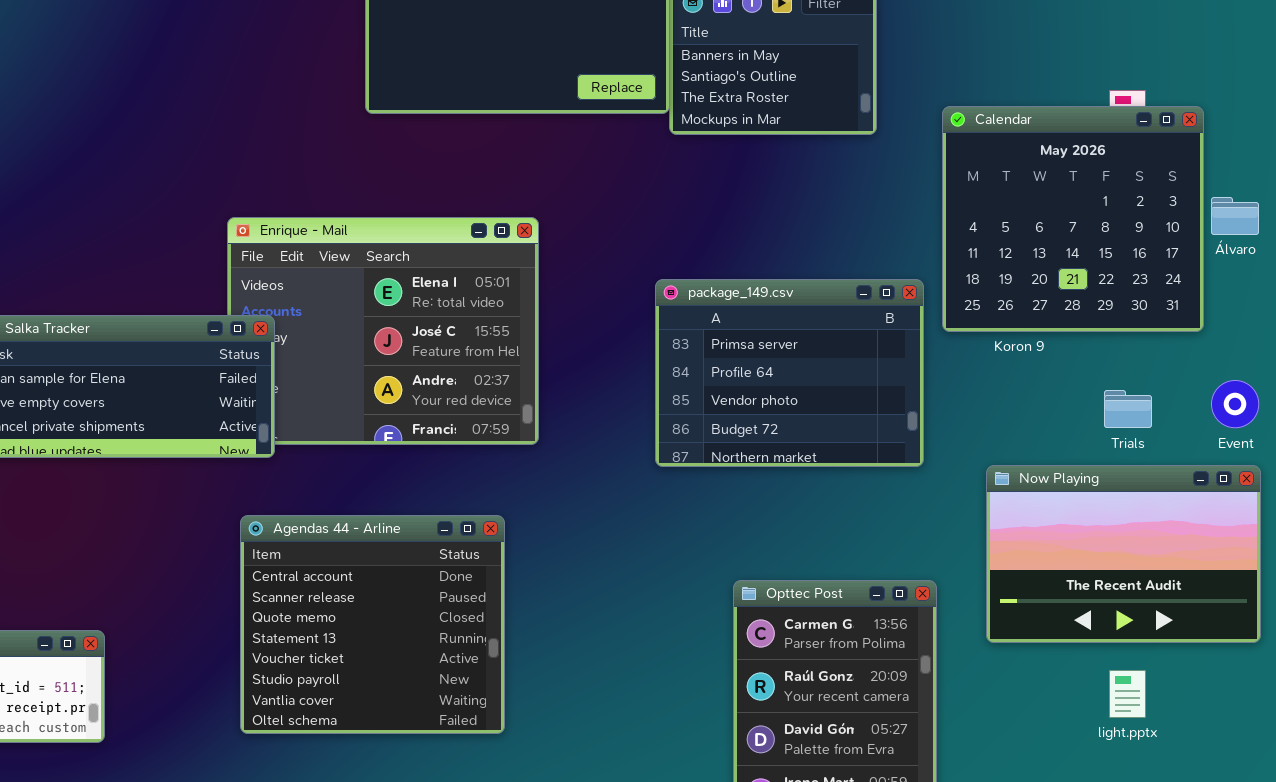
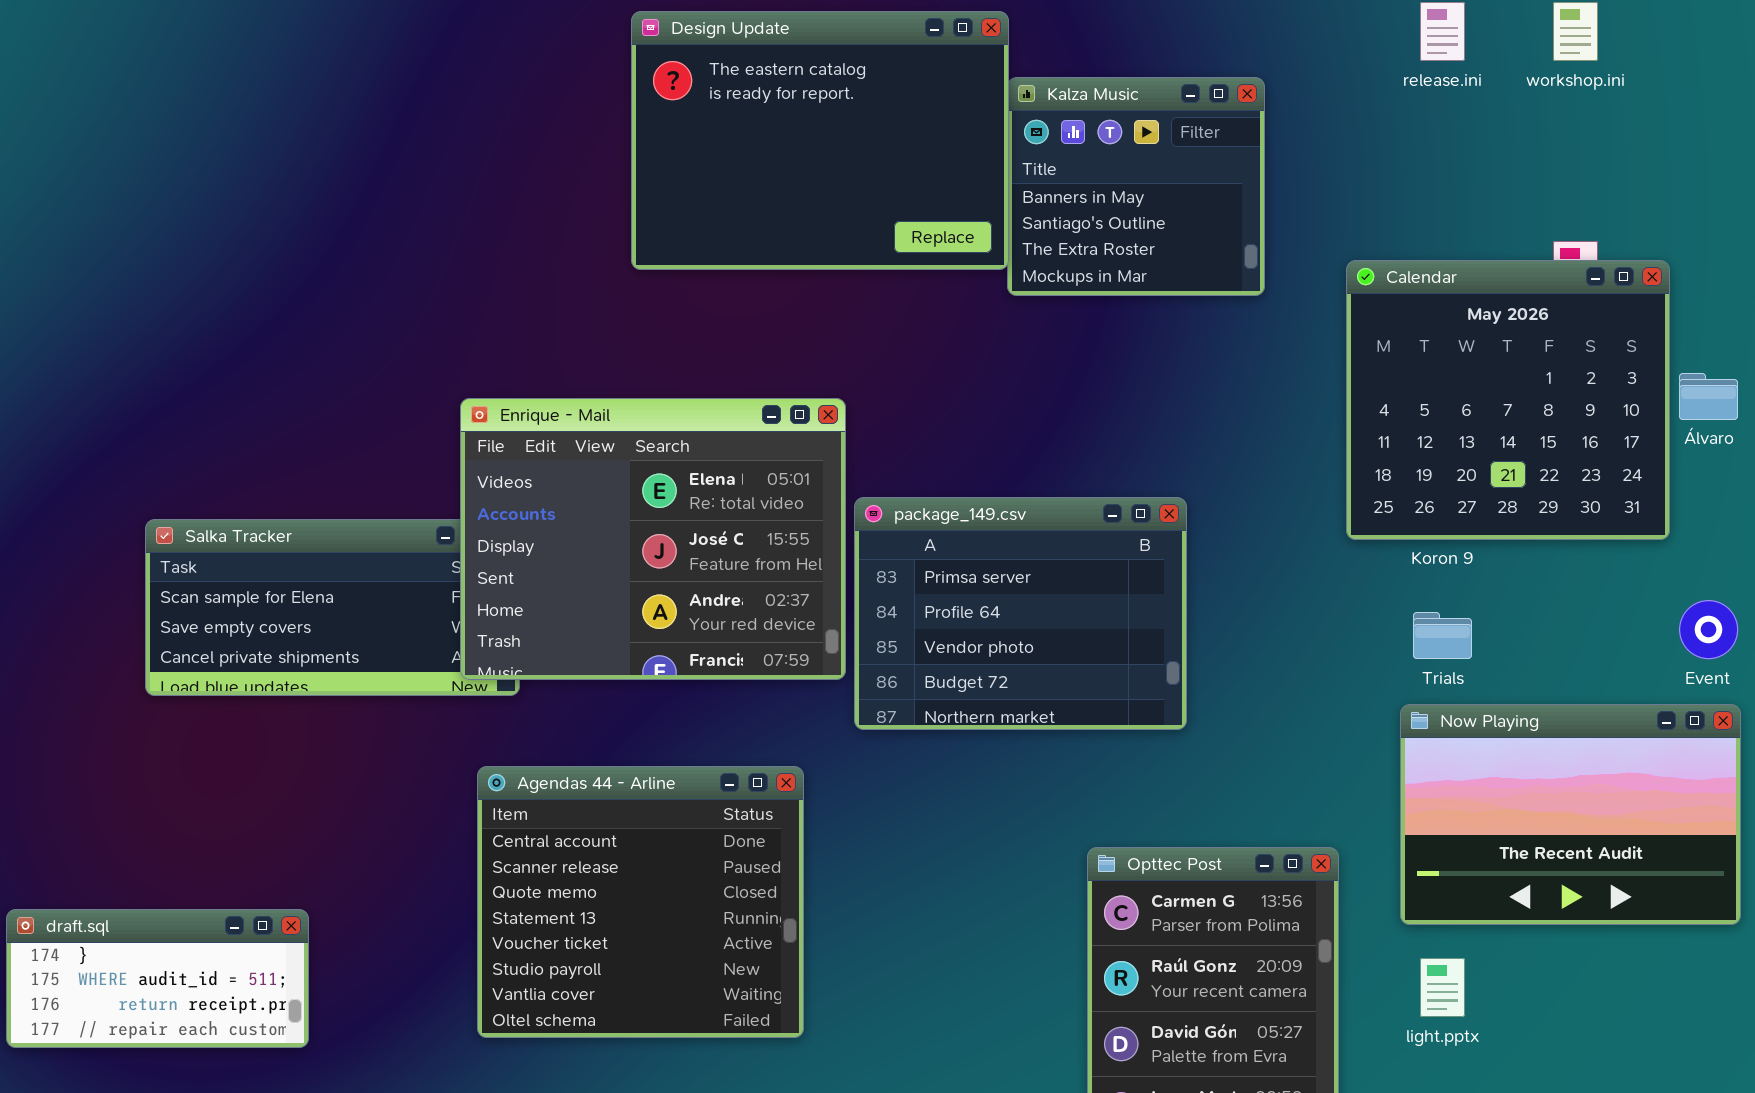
Enrique - Mail: [227,217,539,445] -> [460,398,846,680], raised
package_149.csv: [655,279,924,467] -> [854,497,1187,730], moved
Trials: [1104,390,1152,428] -> [1413,612,1472,659], moved
light.pptx: [1109,670,1146,718] -> [1420,958,1465,1017], moved

